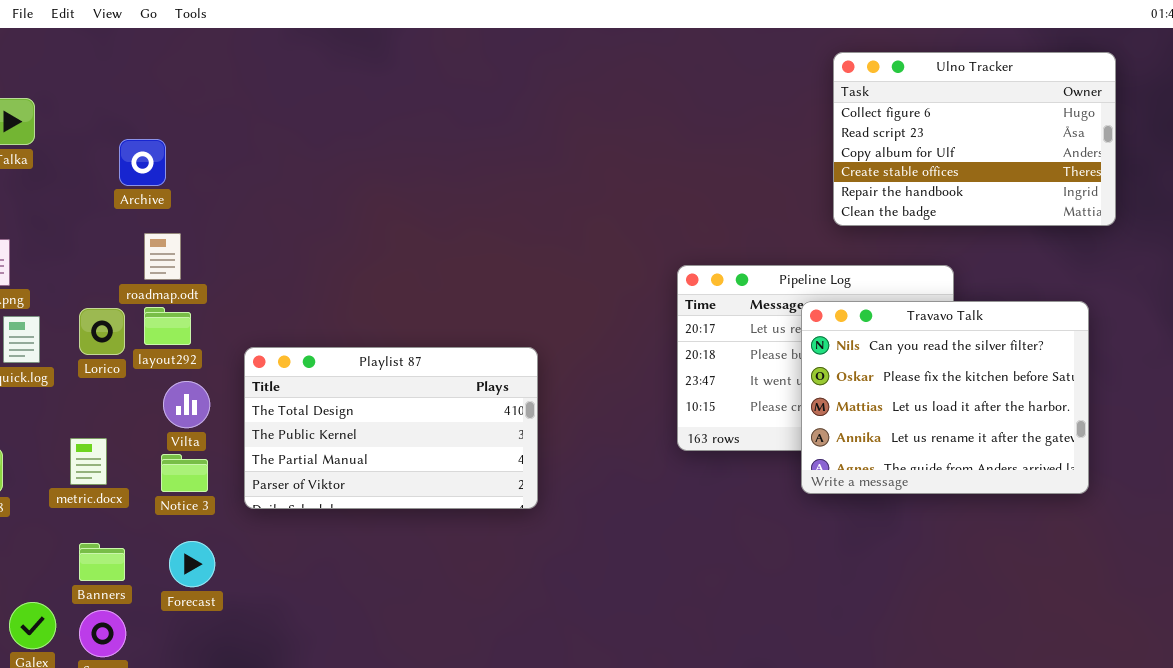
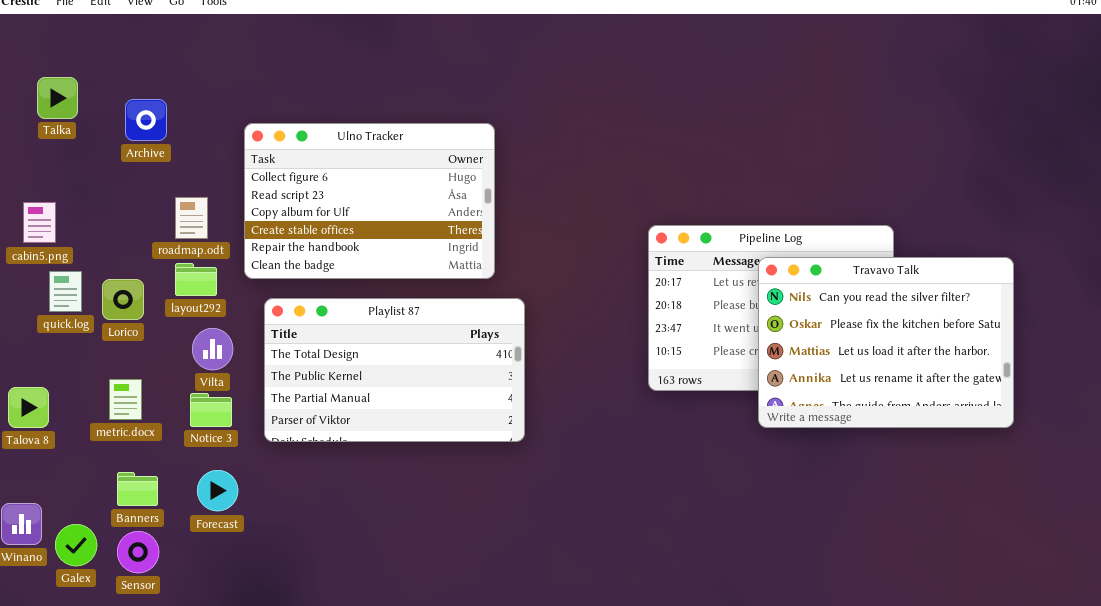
Ulno Tracker: [833,52,1116,226] -> [244,123,495,279], moved
Archive: [119,139,166,186] -> [125,99,167,141], moved
Lorico: [79,308,125,355] -> [102,279,144,320], moved

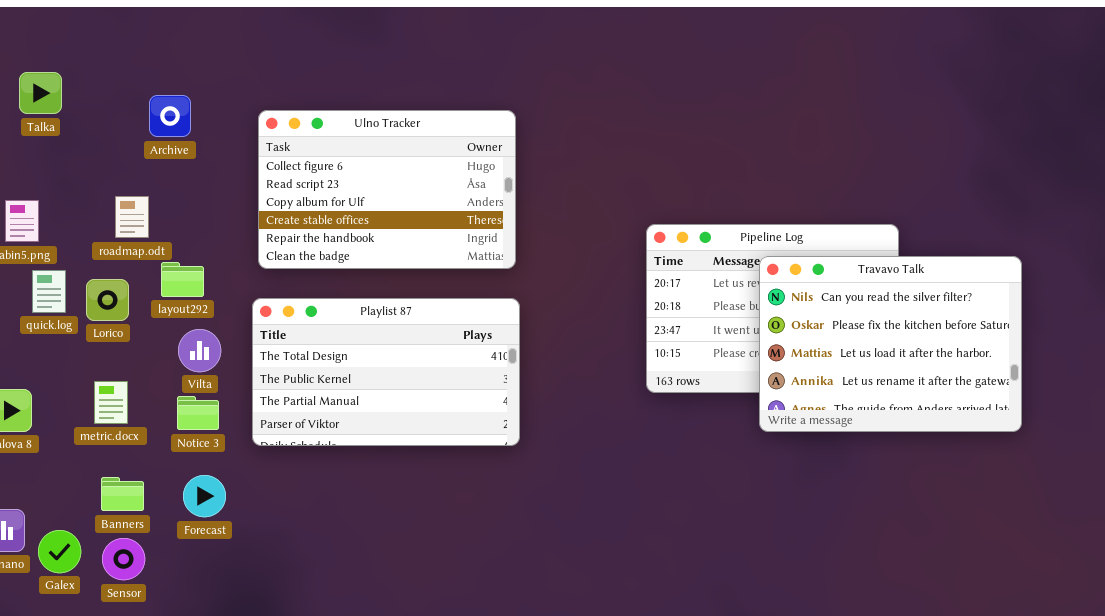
Archive: [125,99,167,141] -> [149,95,191,137], moved
Ulno Tracker: [244,123,495,279] -> [258,110,516,269], moved
roadmap.odt: [175,197,208,239] -> [115,196,149,238], moved

